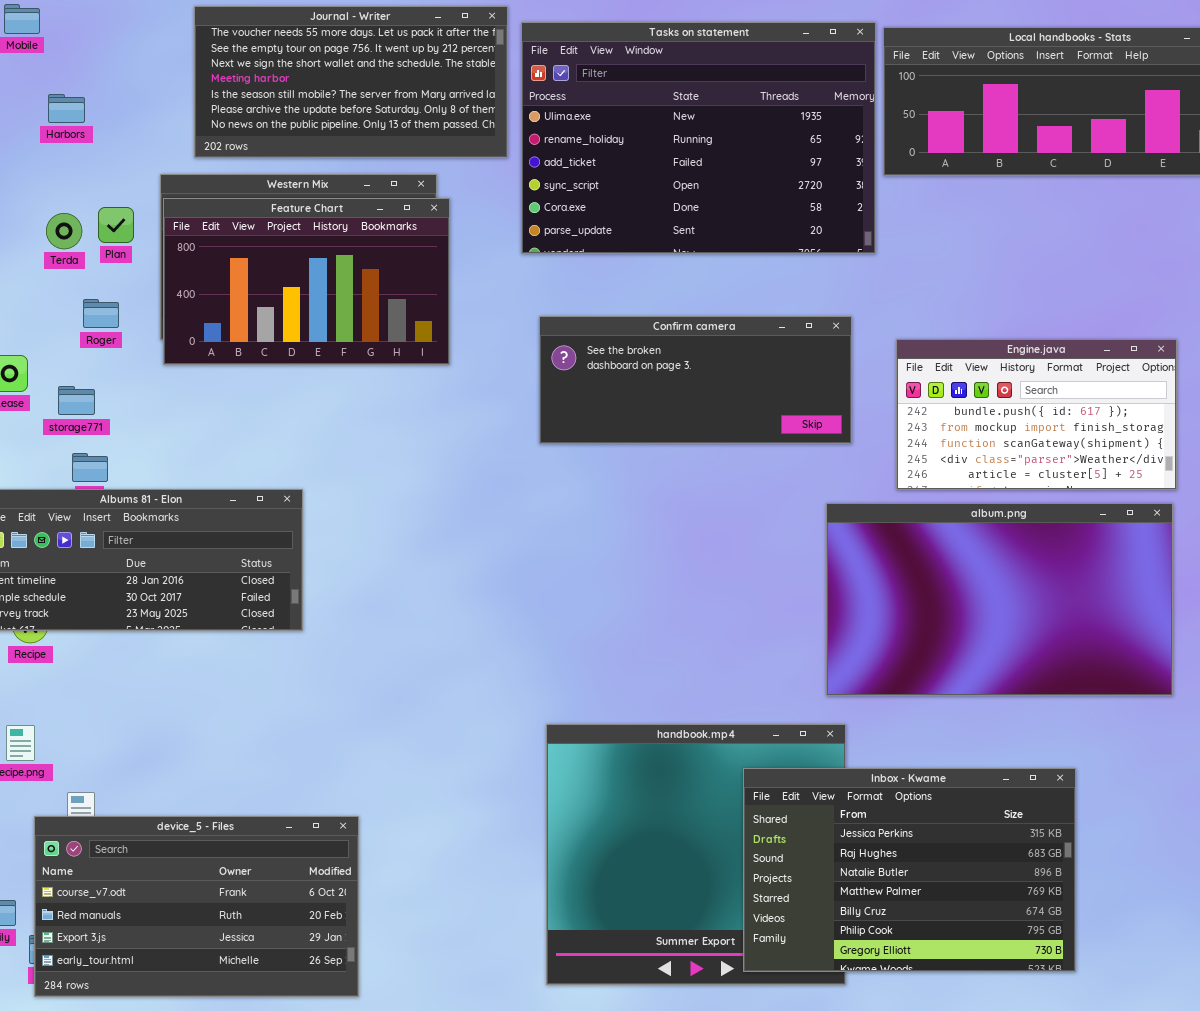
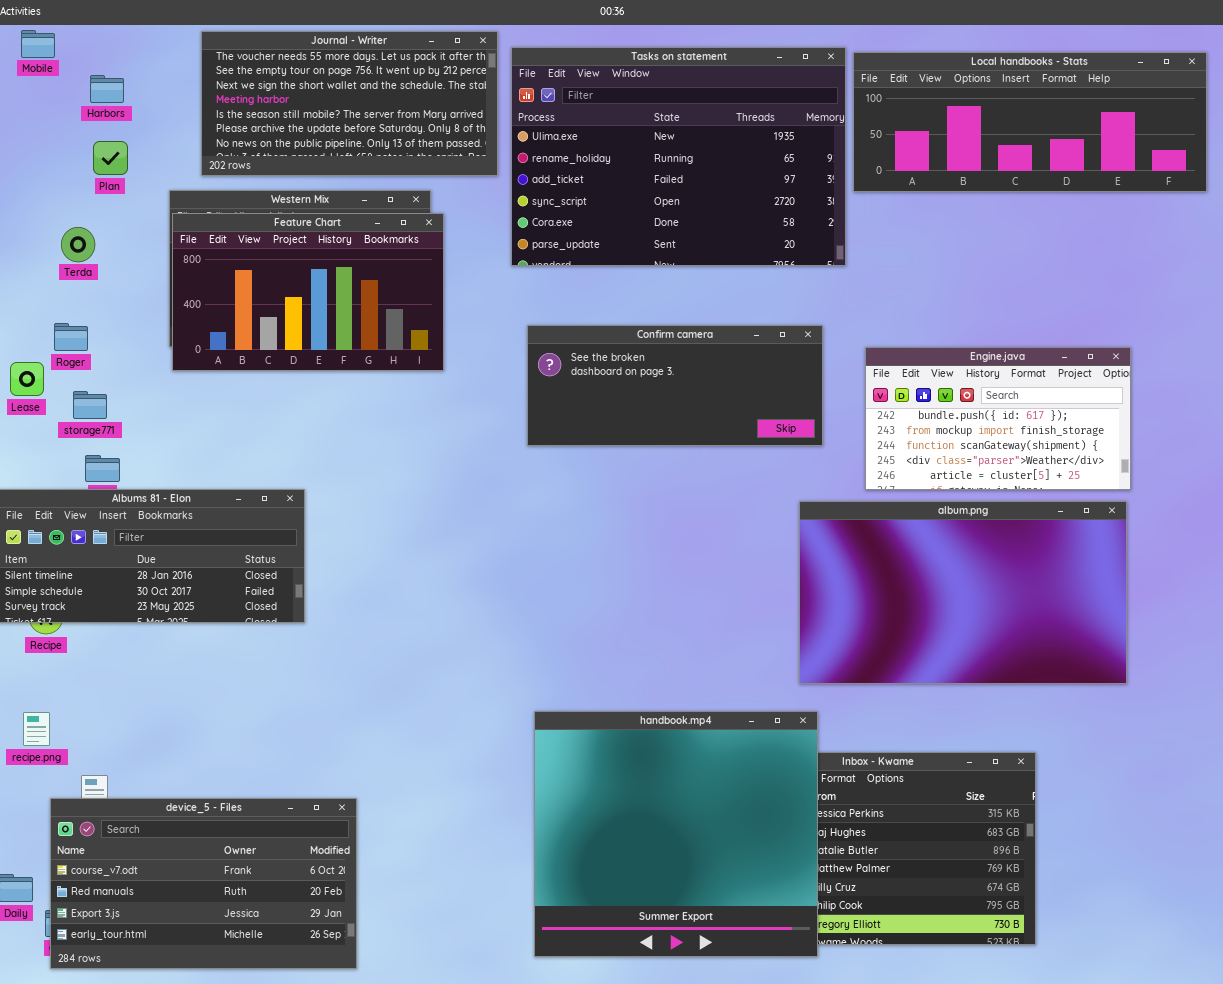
Harbors: [48,94,85,123] -> [90,75,124,103], moved
Plan: [98,207,134,243] -> [93,141,128,175], moved
Roger: [83,299,119,328] -> [54,323,88,351], moved
handbook.mp4: [546,724,846,985] -> [534,711,818,957], raised

